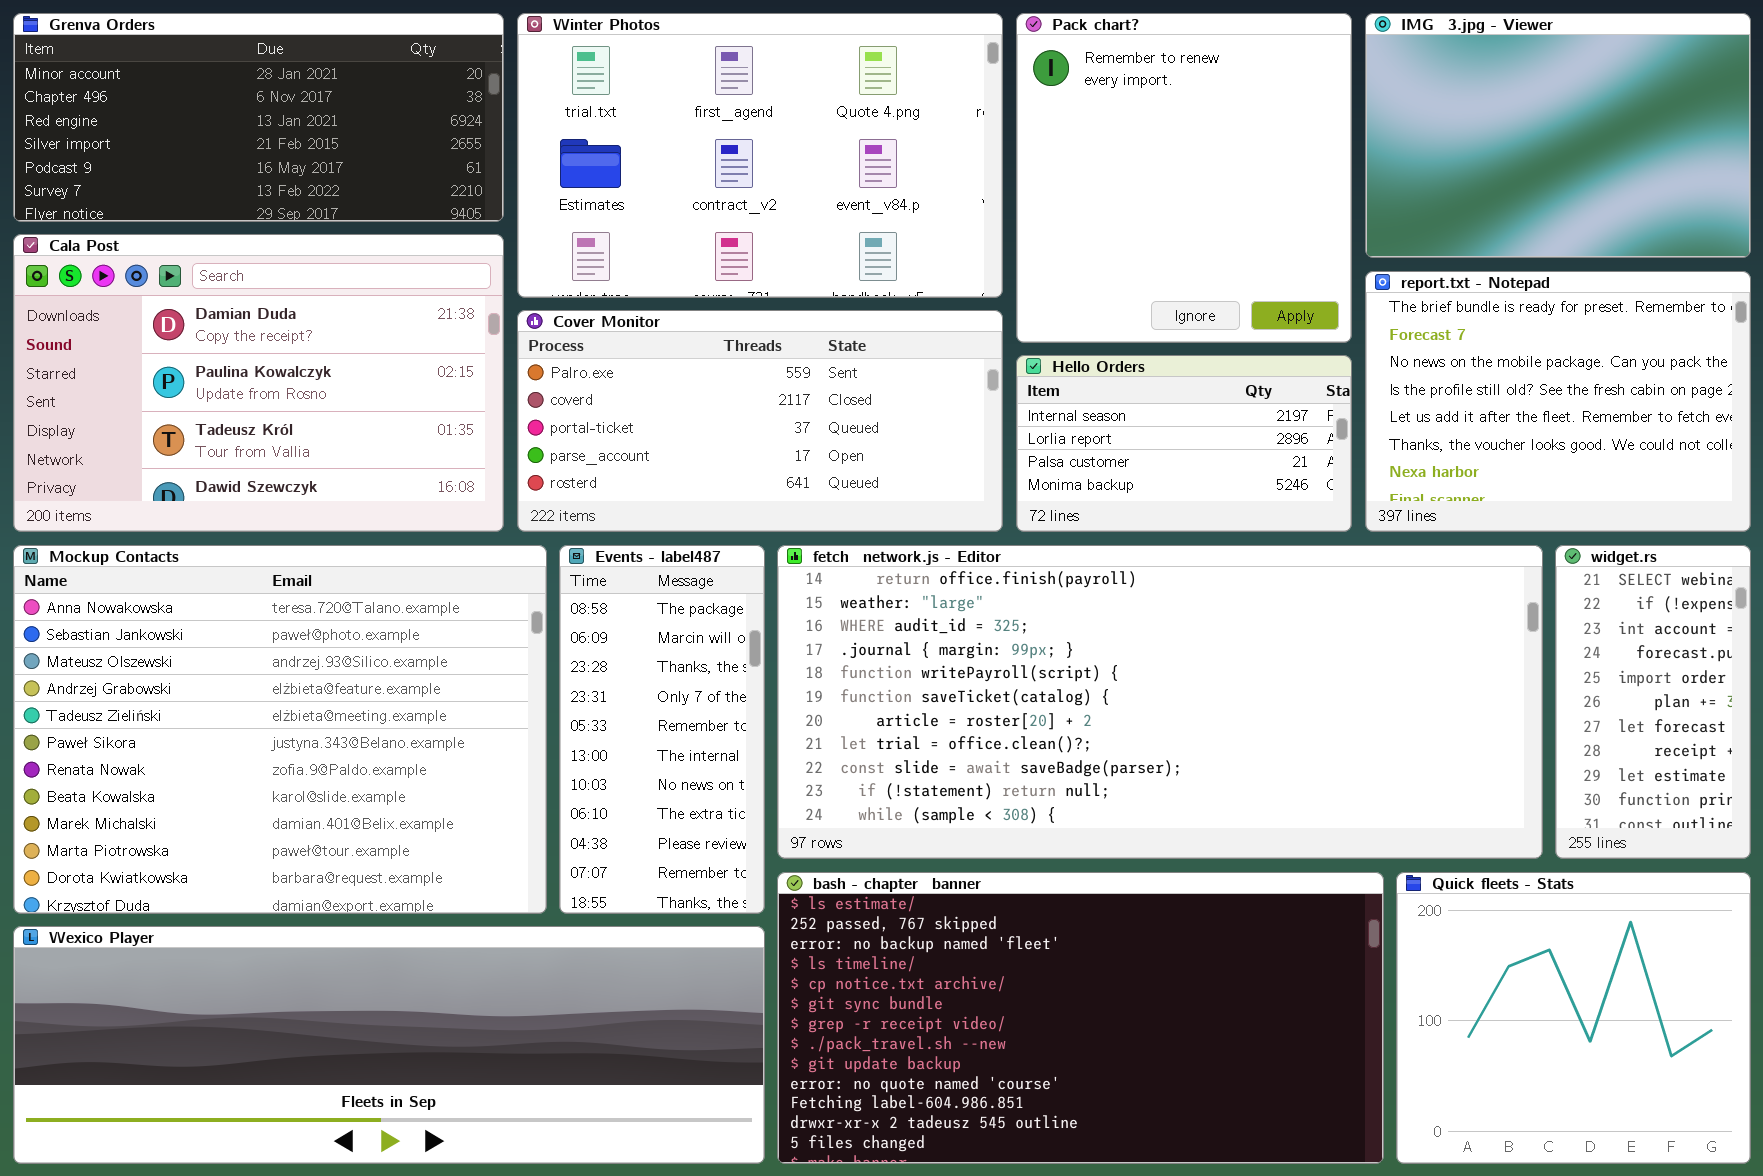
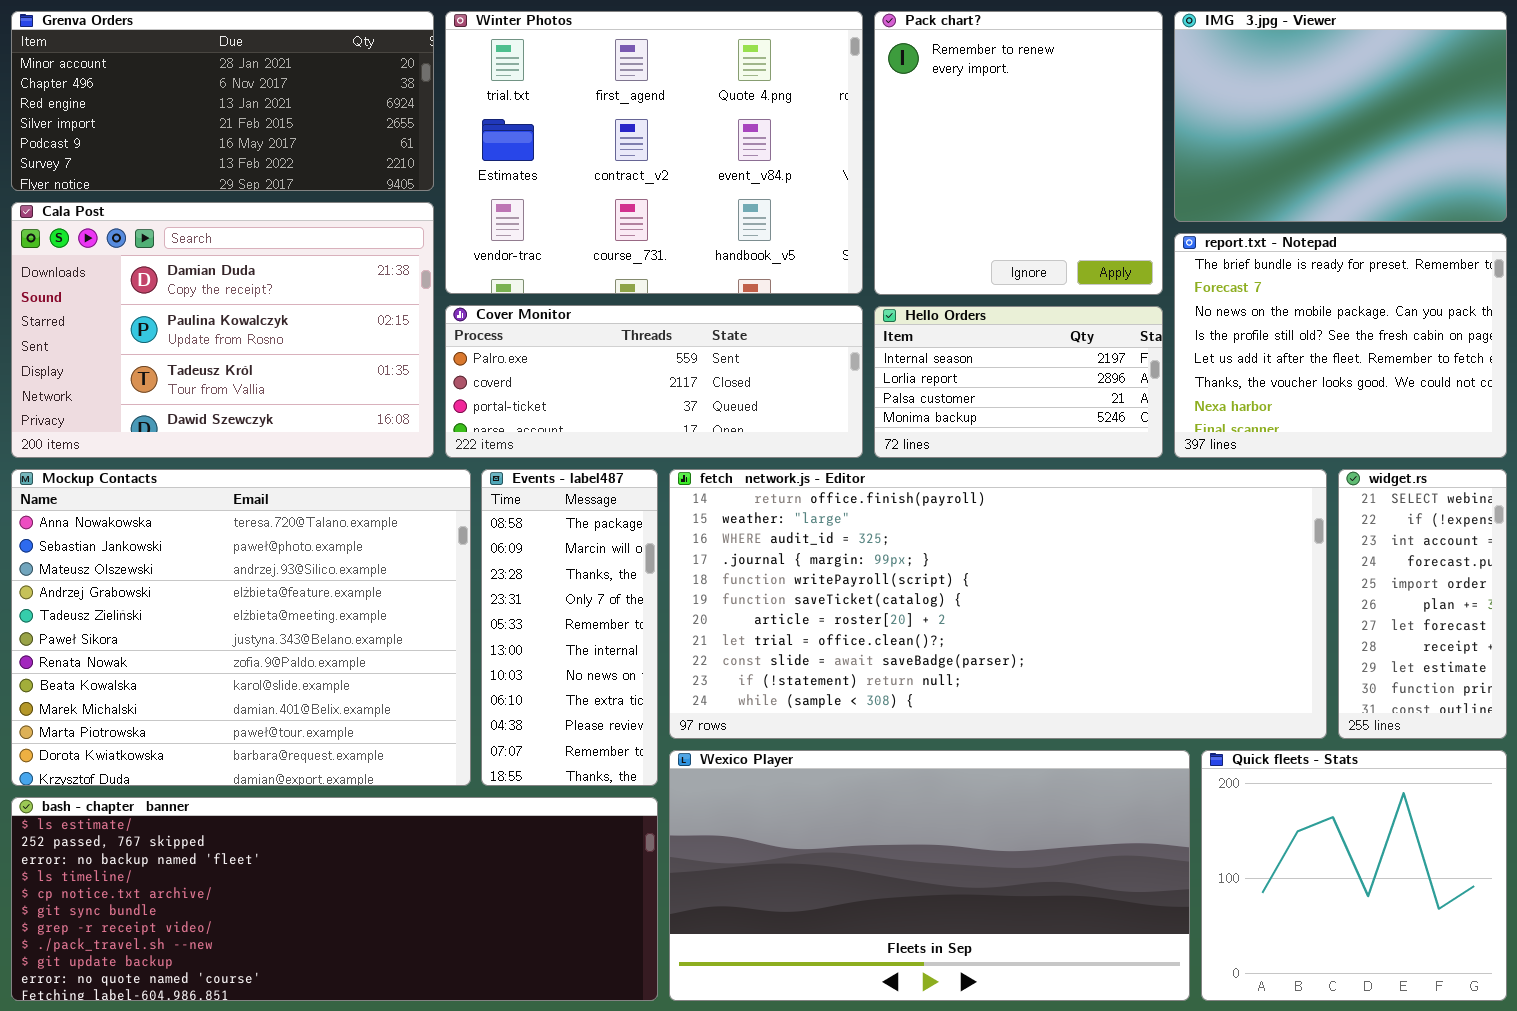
Winter Photos: [517,13,1003,298] -> [445,11,863,294], resized
Cover Monitor: [517,310,1003,532] -> [445,305,863,458], resized
bash - chapter_banner: [777,872,1384,1164] -> [11,797,658,1001], moved, resized
Wexico Player: [13,926,765,1164] -> [669,750,1190,1001], moved, resized

